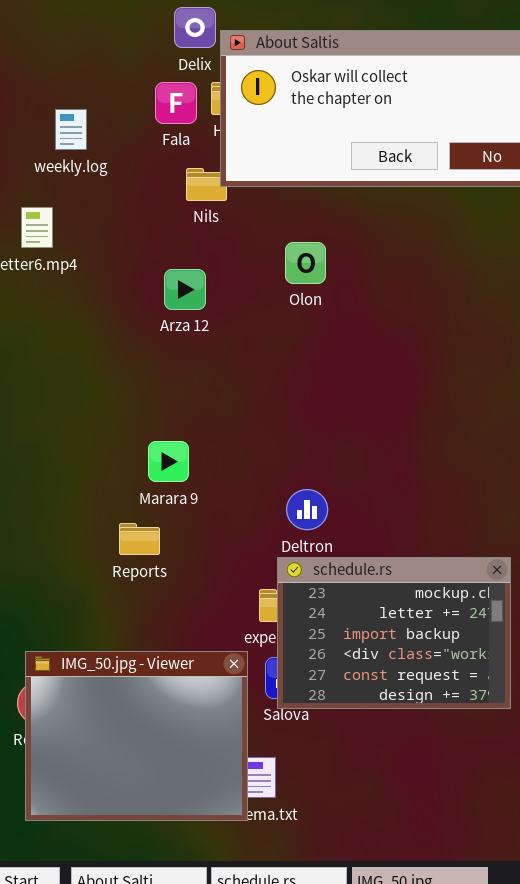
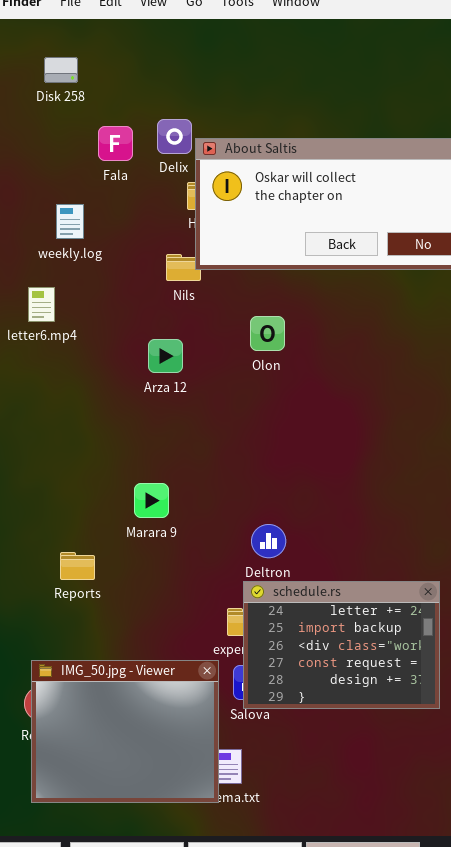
Fala: [155,82,197,124] -> [98,126,133,161], moved
Reports: [119,523,160,555] -> [60,552,95,580], moved
schedule.rs: [277,557,511,709] -> [243,581,440,709], scrolled down 1 row

